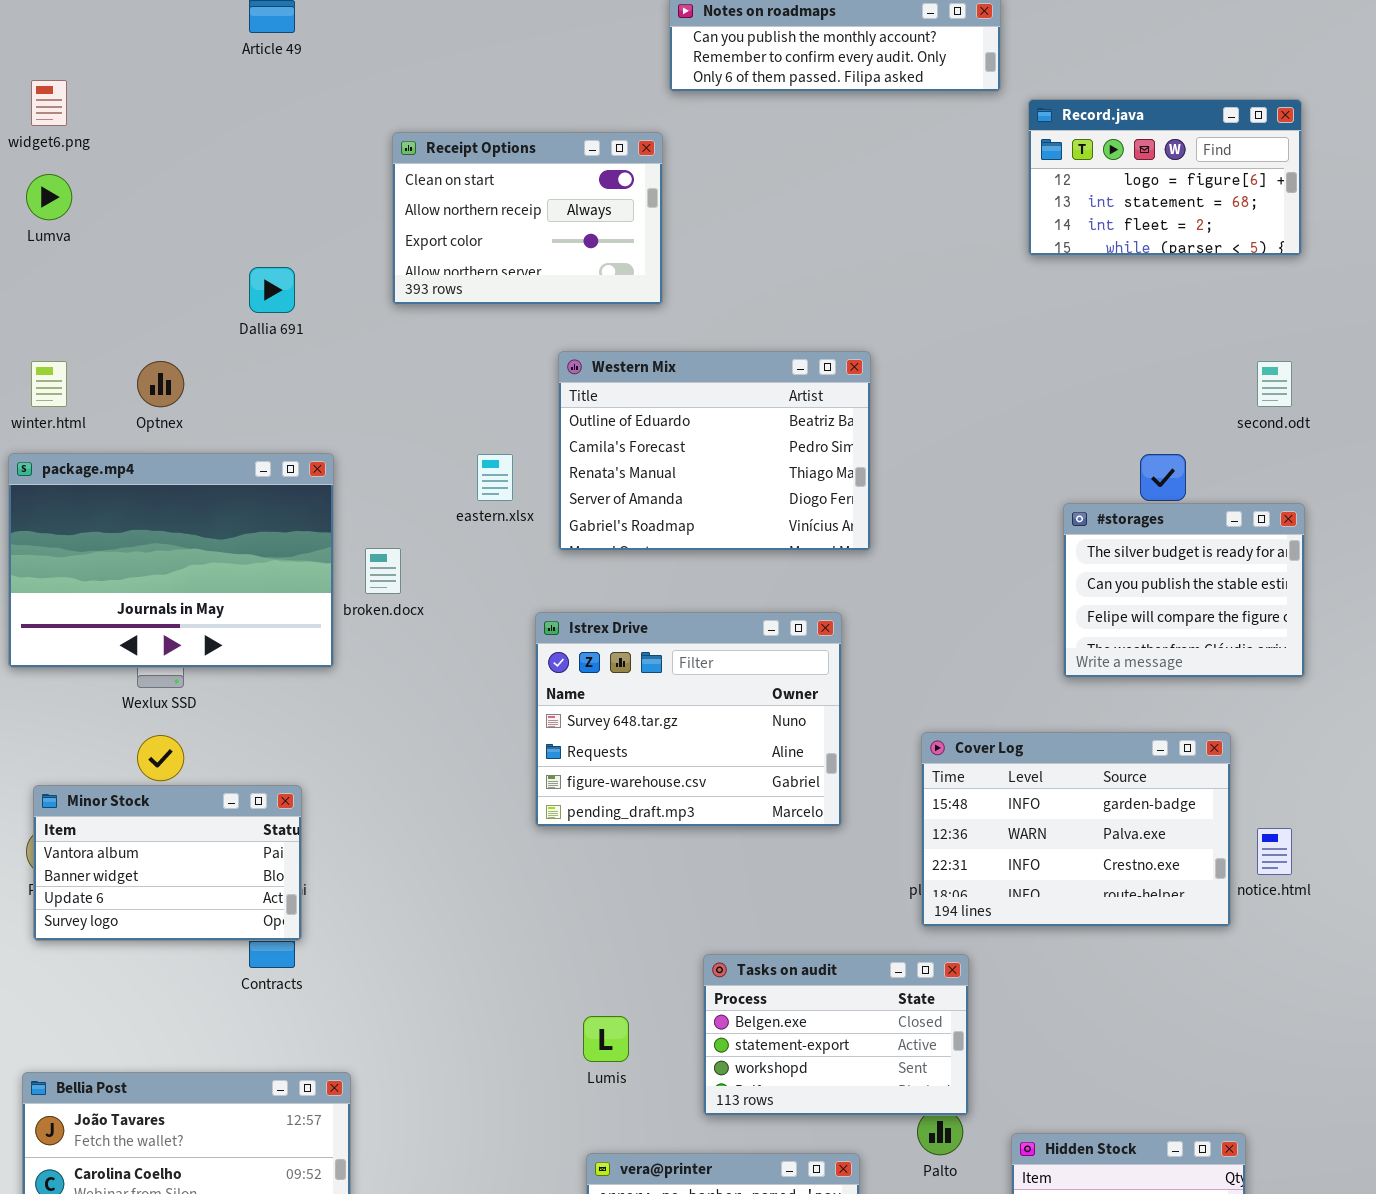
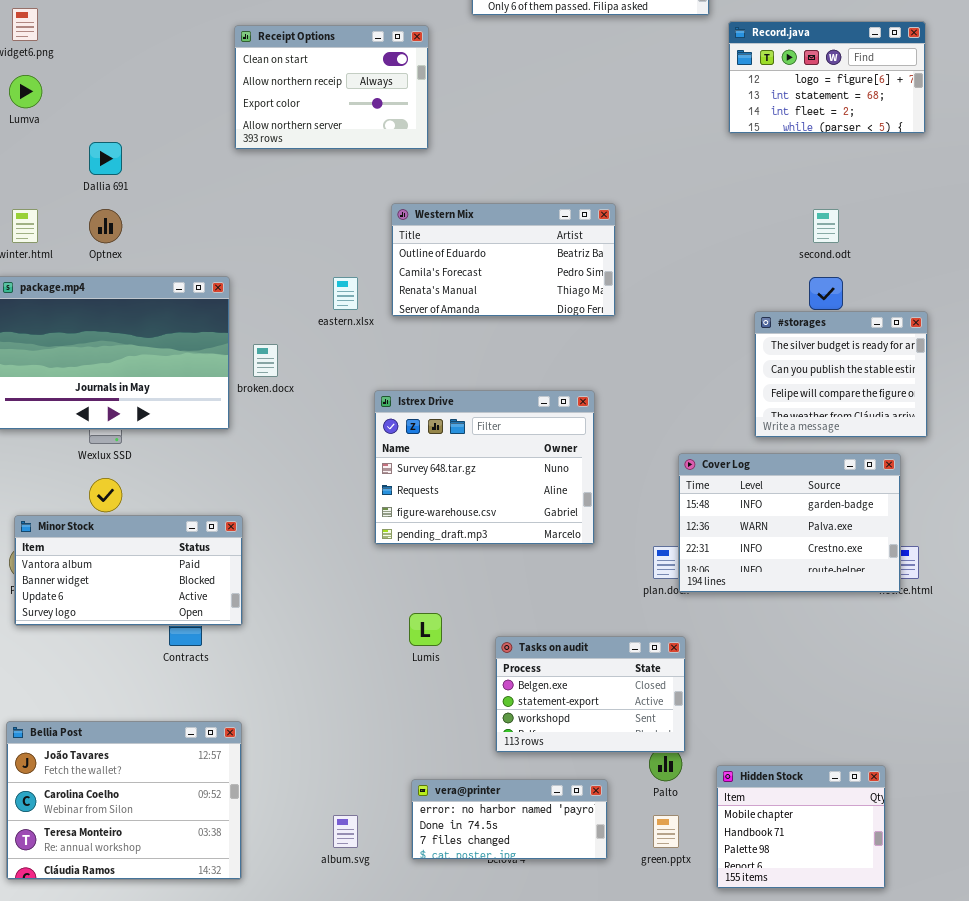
Receipt Options: [392,132,663,305] -> [234,25,429,150], moved
Dallia 691: [249,267,295,313] -> [89,142,122,175], moved
Western Mix: [558,351,871,551] -> [391,203,616,317], resized
second.odt: [1257,361,1292,407] -> [813,209,839,243], moved
Cover Log: [921,732,1231,927] -> [678,453,901,593], moved
Minor Stock: [33,785,302,941] -> [14,515,243,626], resized
Lumis: [583,1016,629,1062] -> [409,613,442,646], moved

